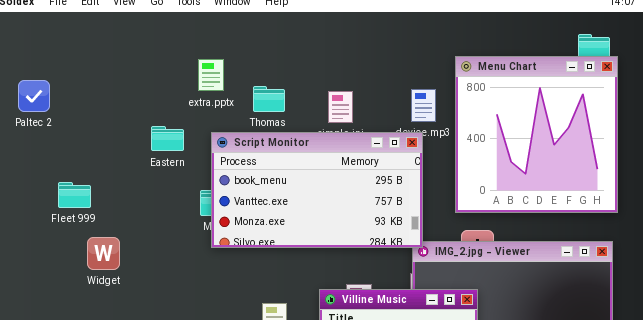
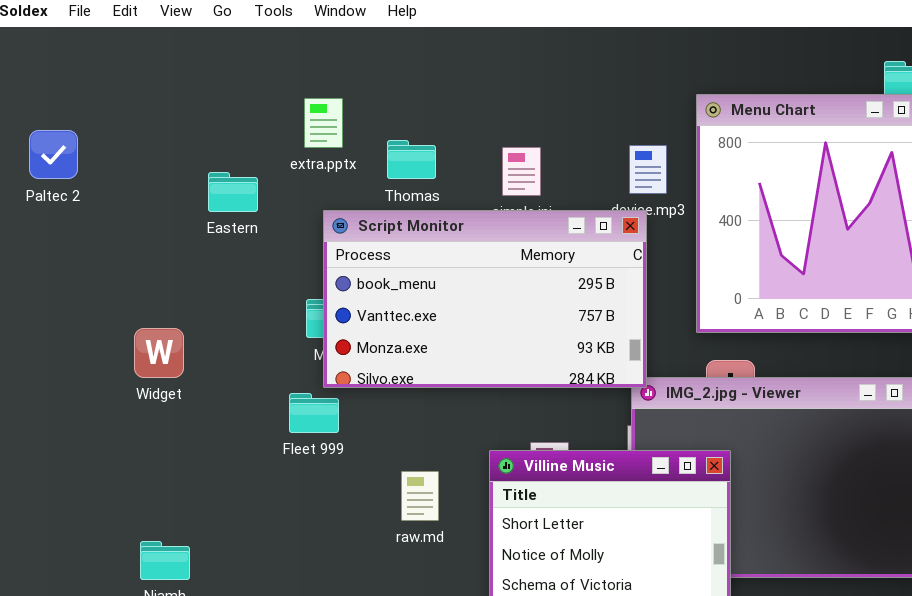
Eastern: [151,126,184,151] -> [208,172,258,212], moved
Fleet 999: [58,182,91,208] -> [289,393,339,433], moved
Widget: [87,237,120,270] -> [134,328,184,378], moved

